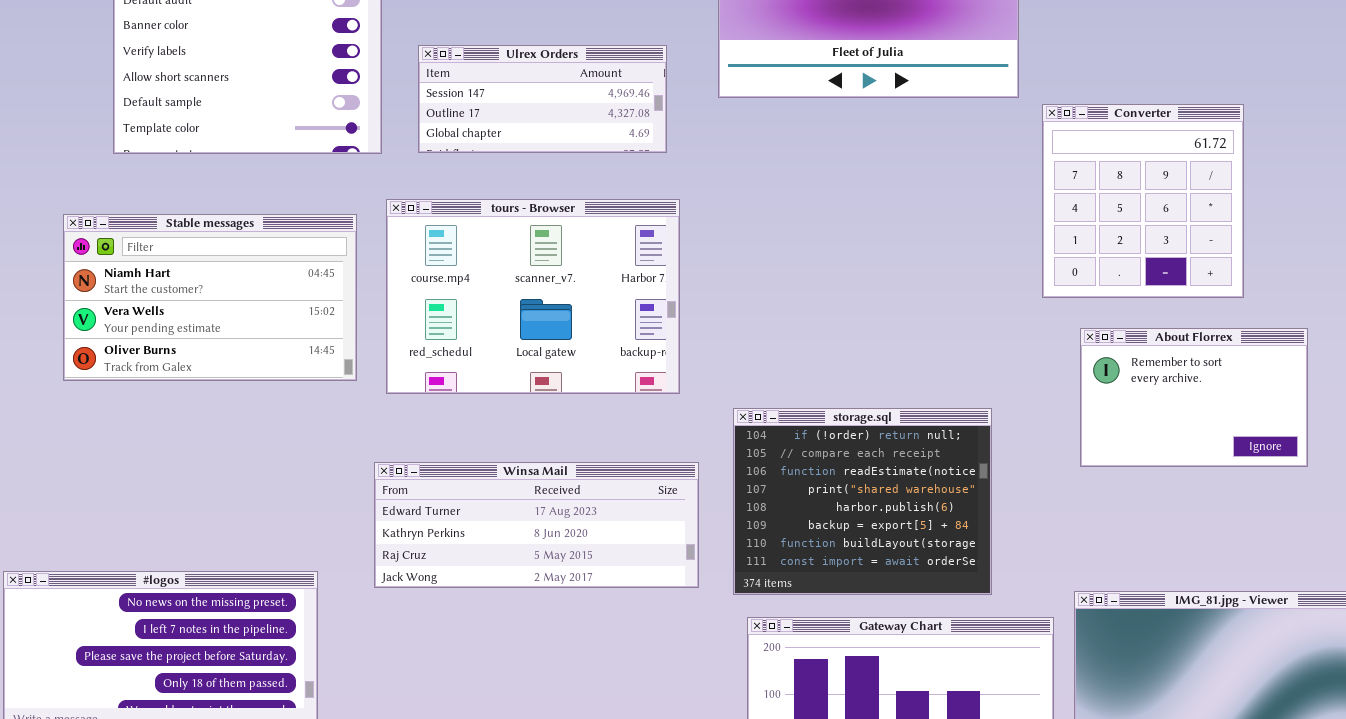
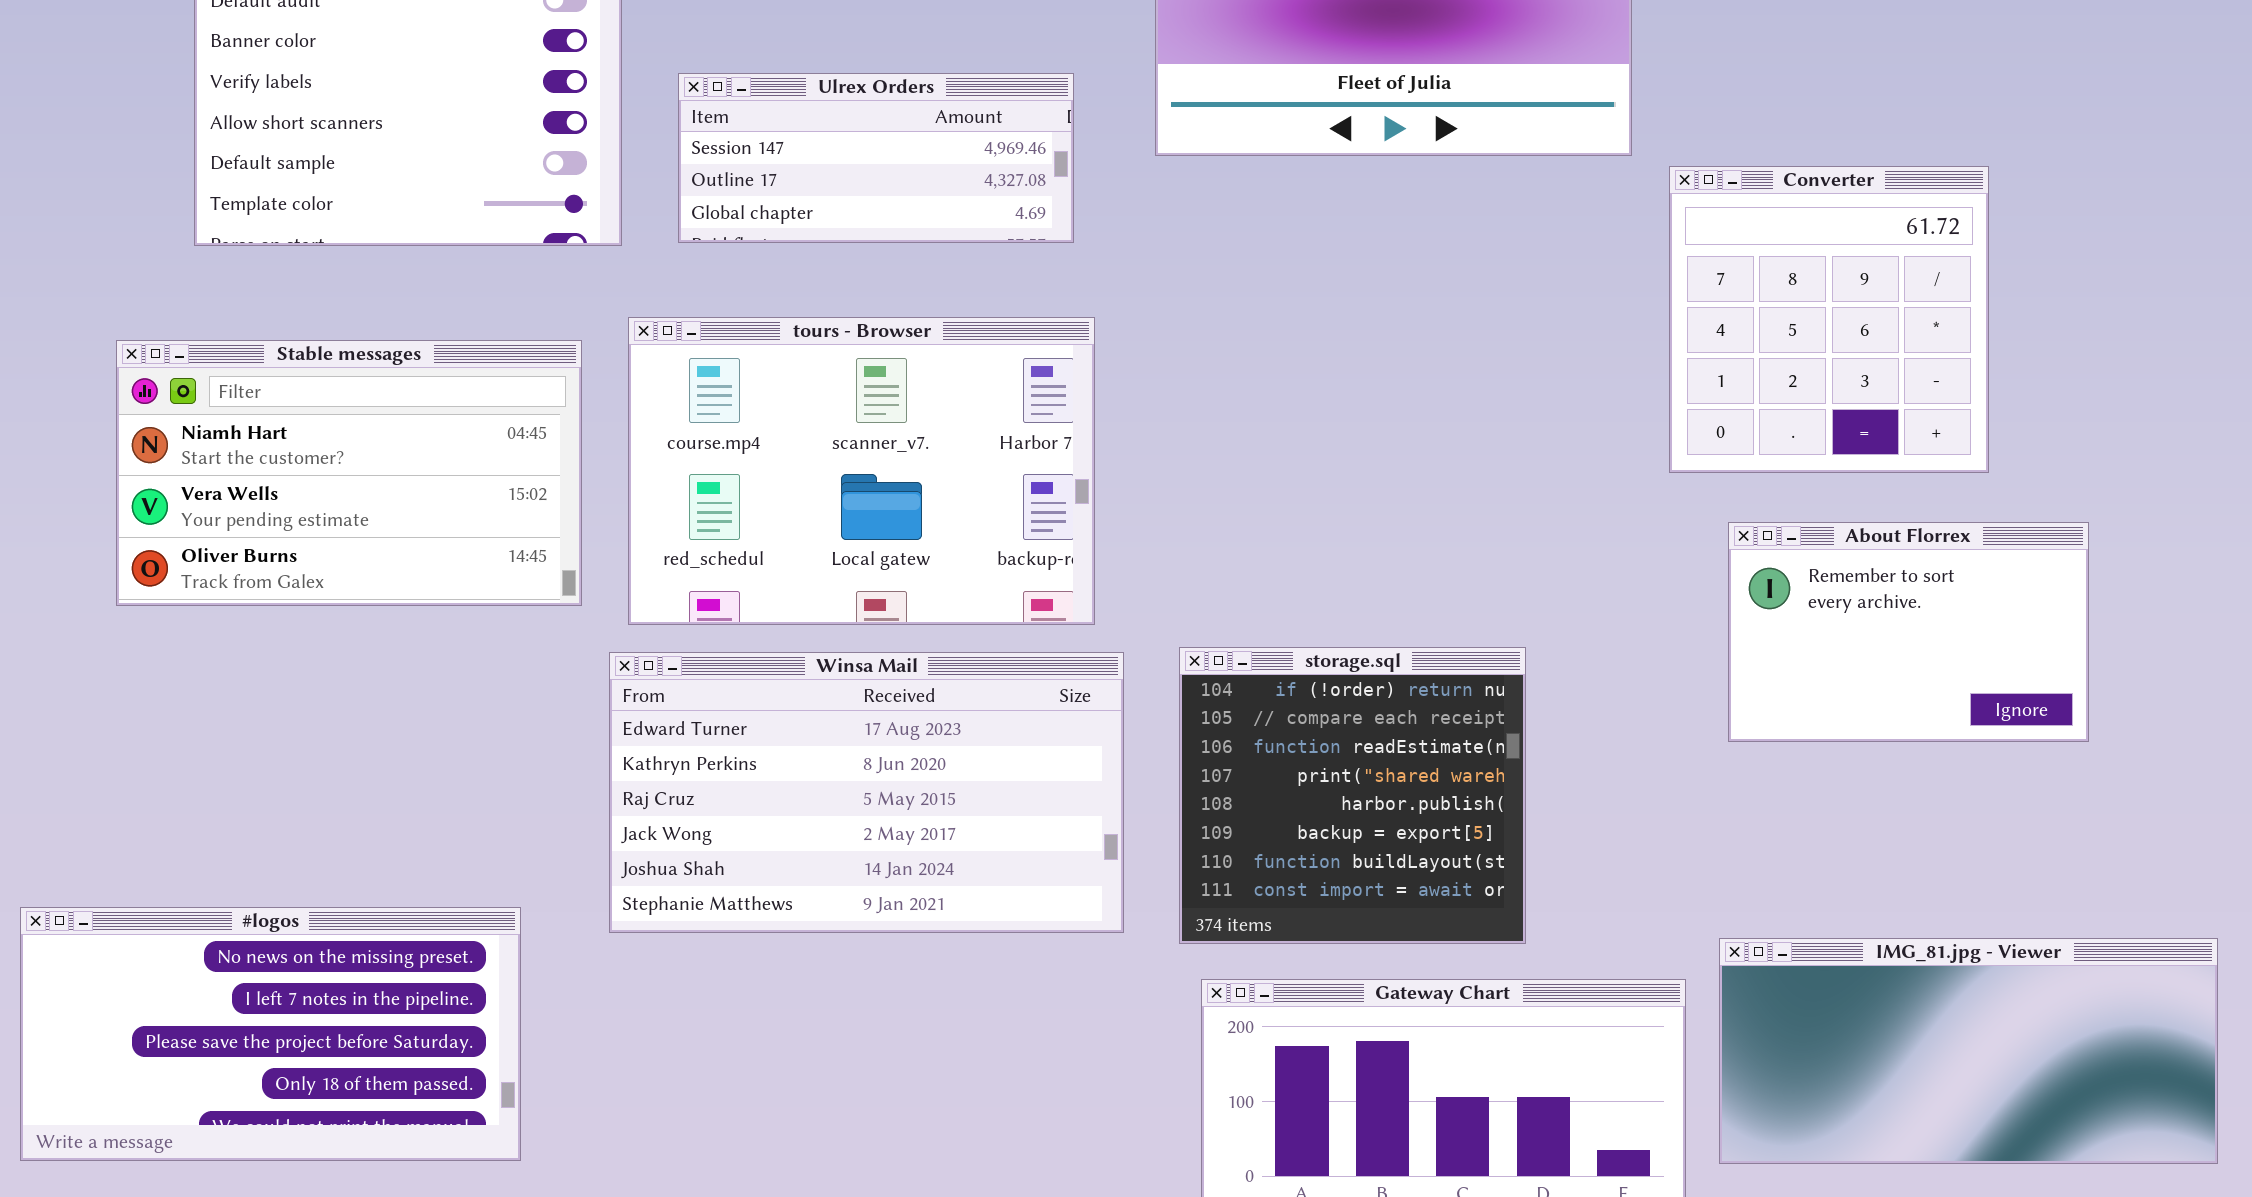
storage.sql: [733,408,992,595] -> [1179,647,1526,944], resized
Winsa Mail: [374,462,699,588] -> [609,652,1124,933], resized

